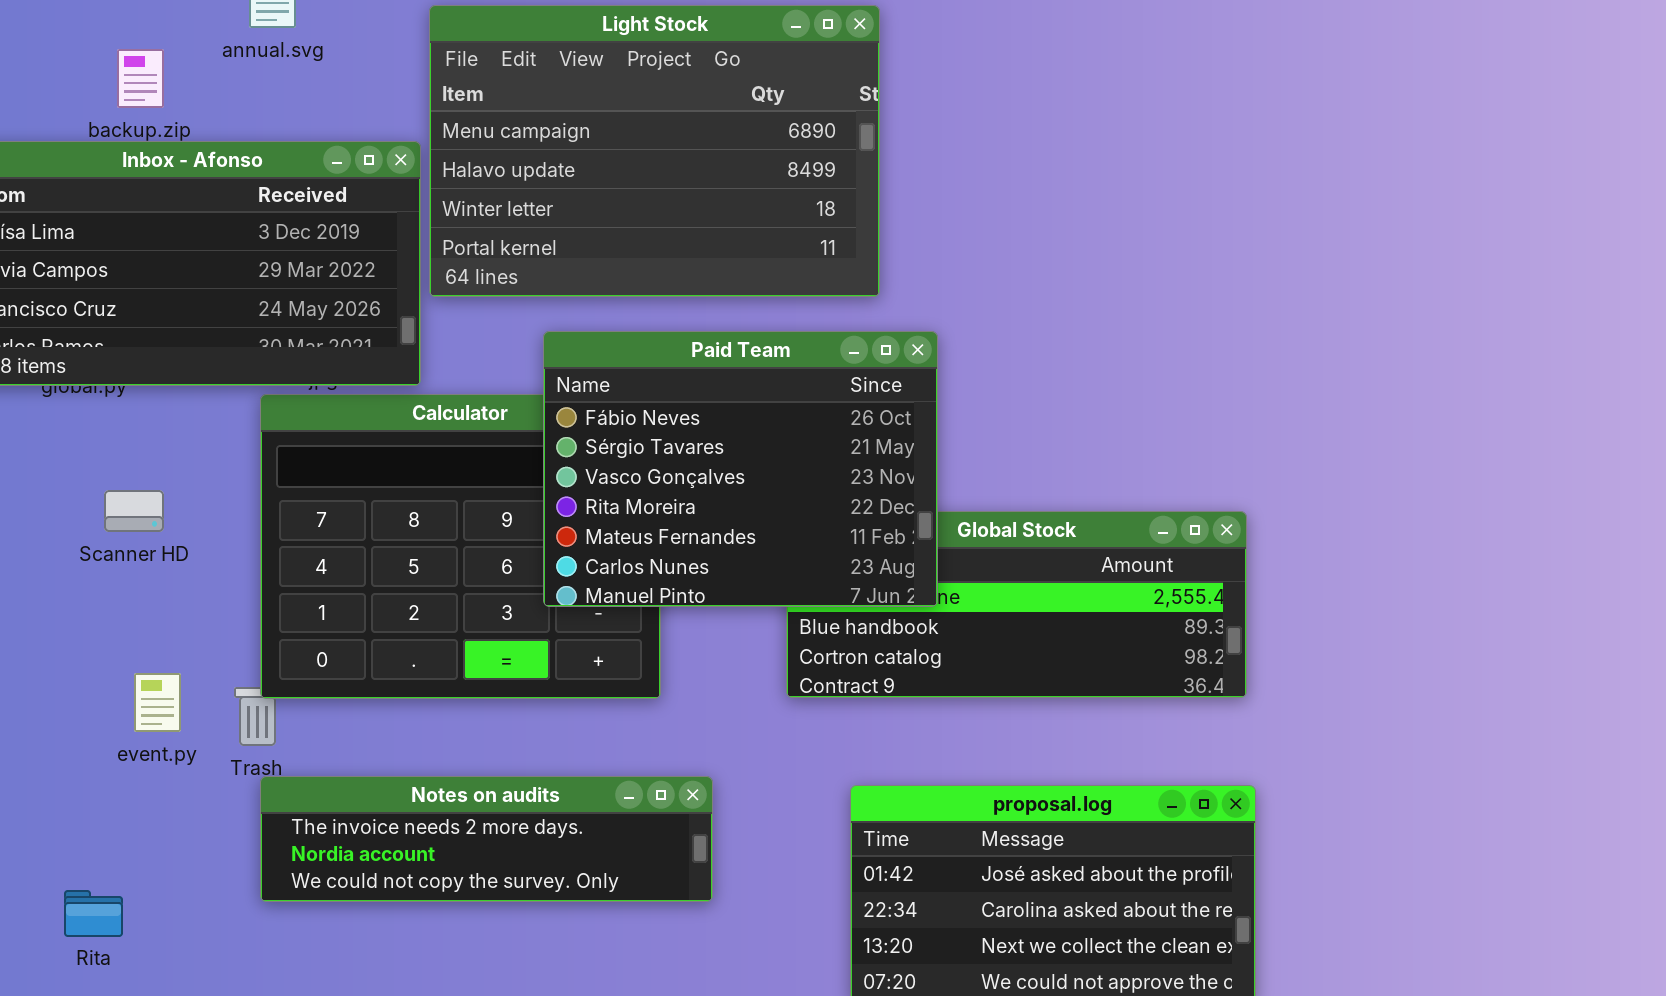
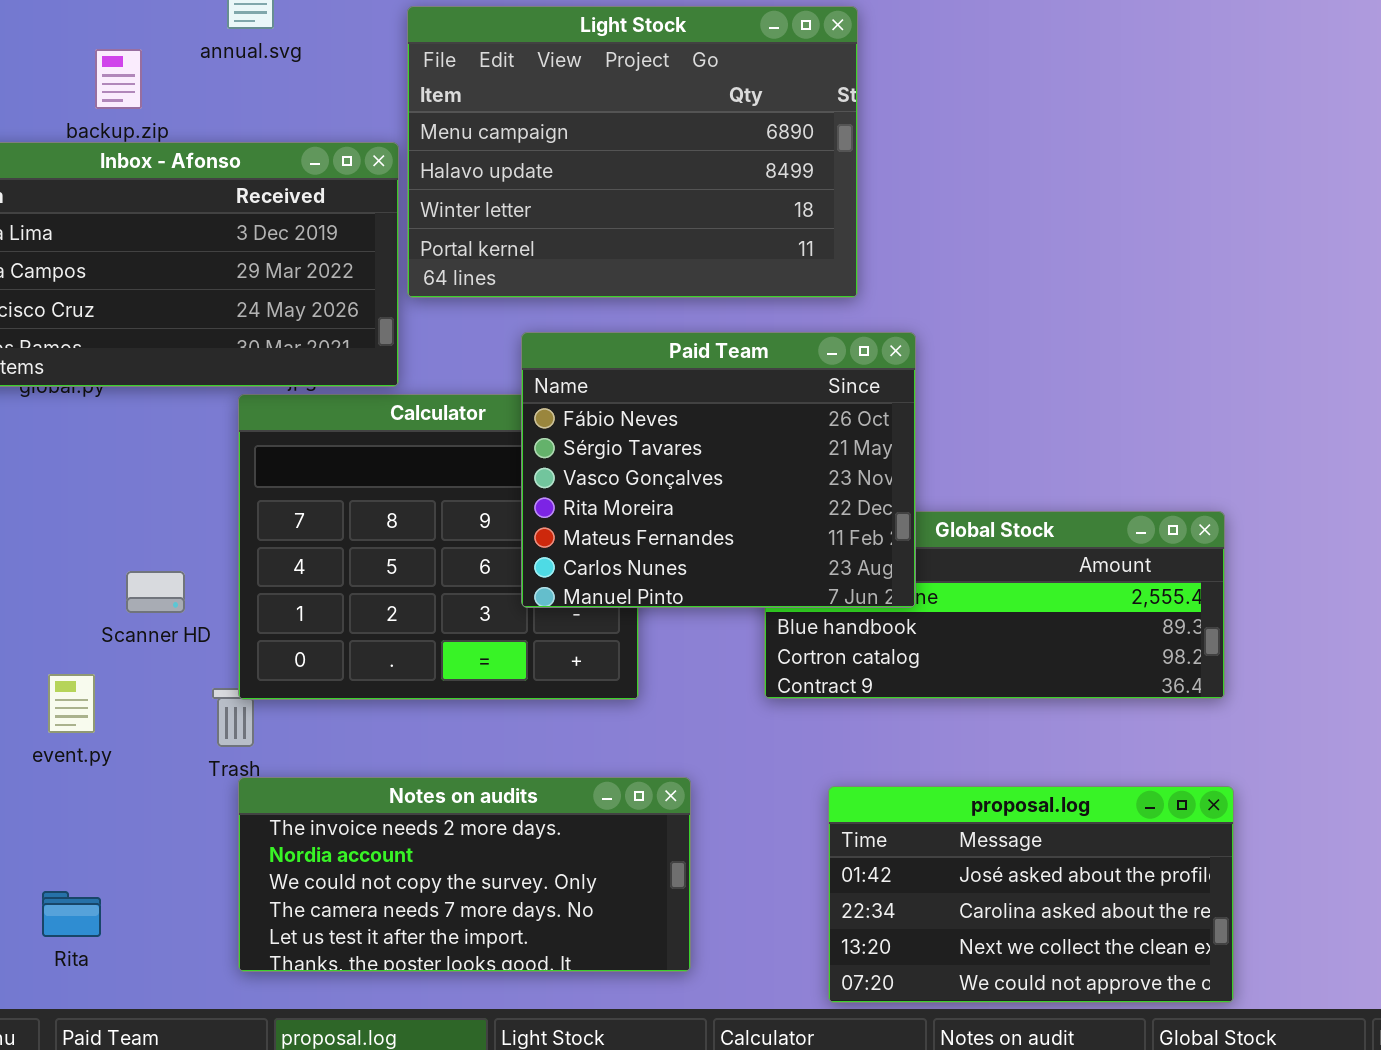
Scanner HD: [104,490,164,532] -> [126,571,185,613], moved
event.py: [134,673,181,732] -> [48,674,95,733], moved
Notes on audits: [260,776,713,902] -> [238,777,691,972], resized

